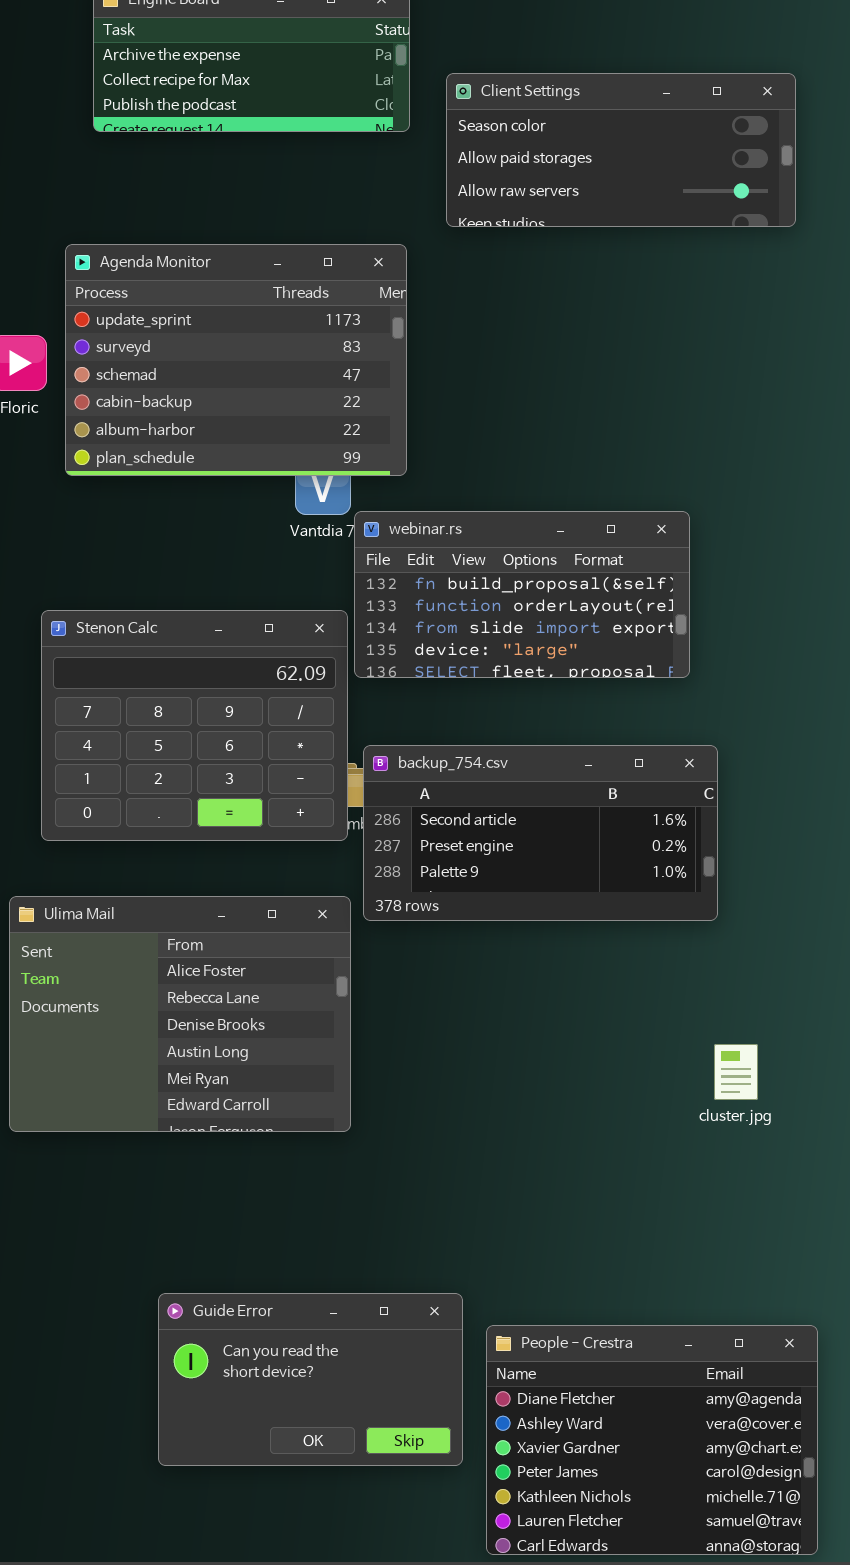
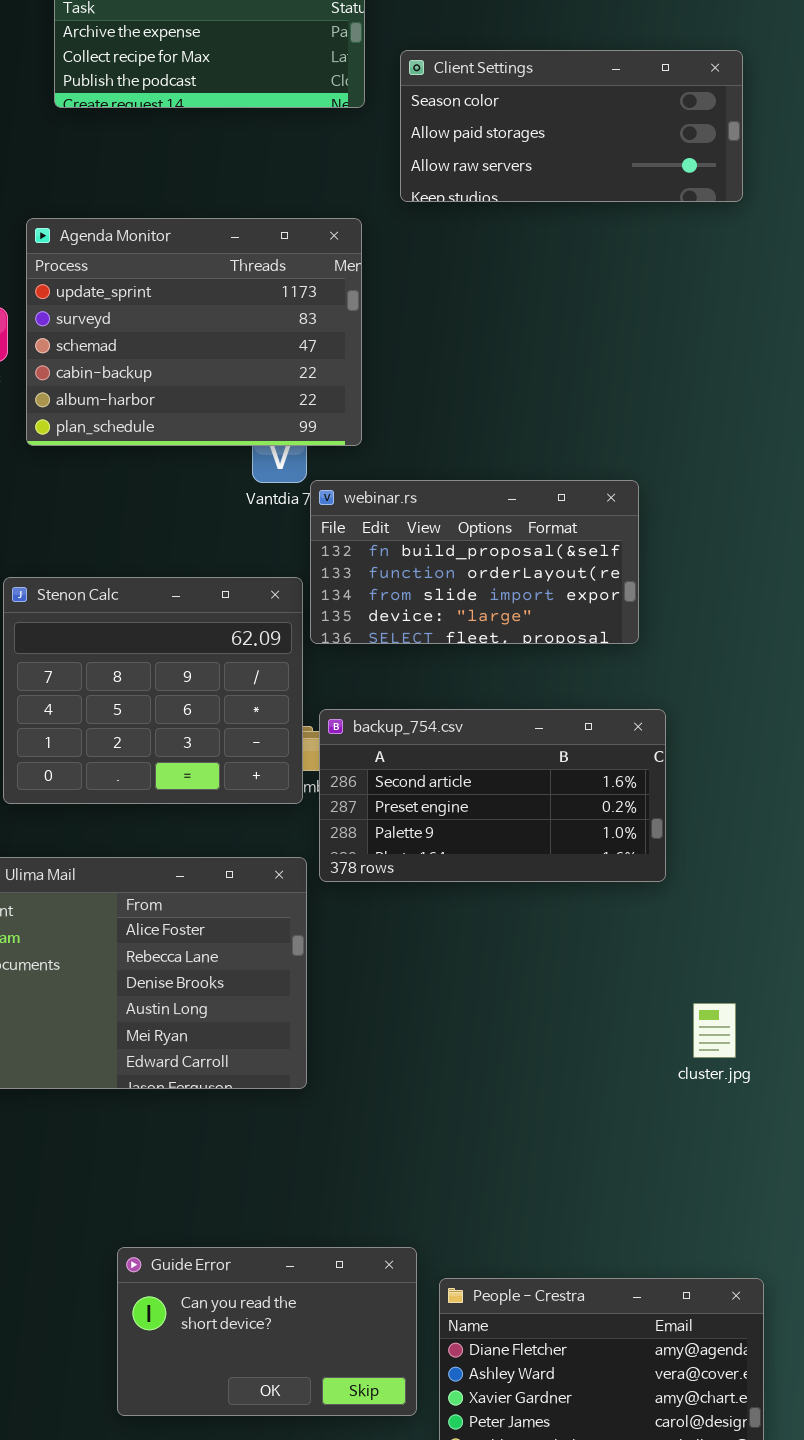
cluster.jpg: [714,1044,758,1100] -> [693,1003,736,1058], moved

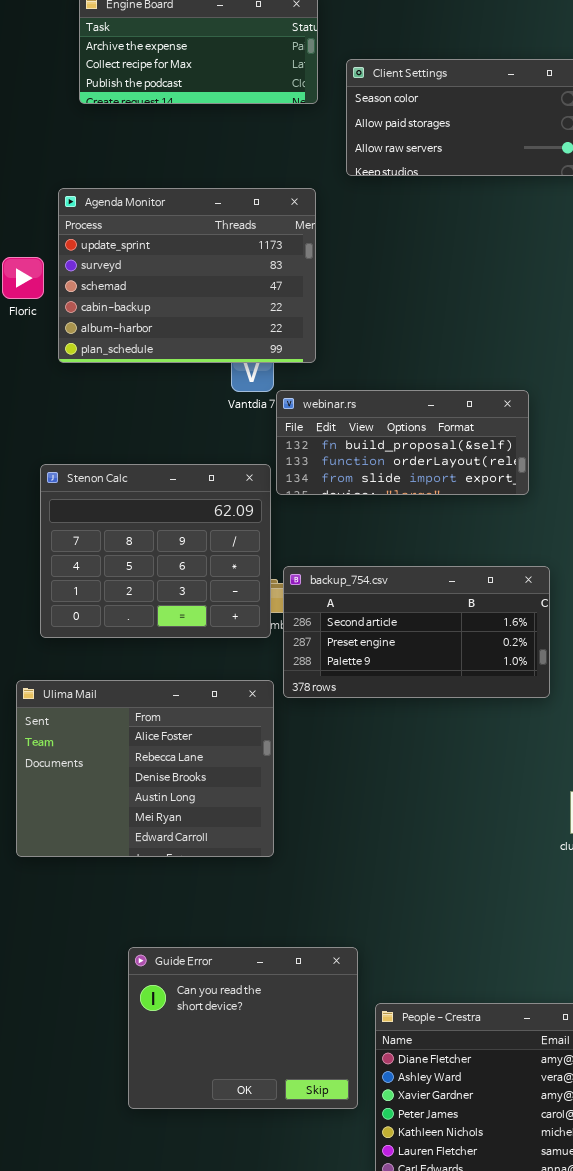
webinar.rs: [310,480,639,644] -> [276,390,529,495], resized
Guide Error: [117,1247,417,1416] -> [128,947,358,1109], resized

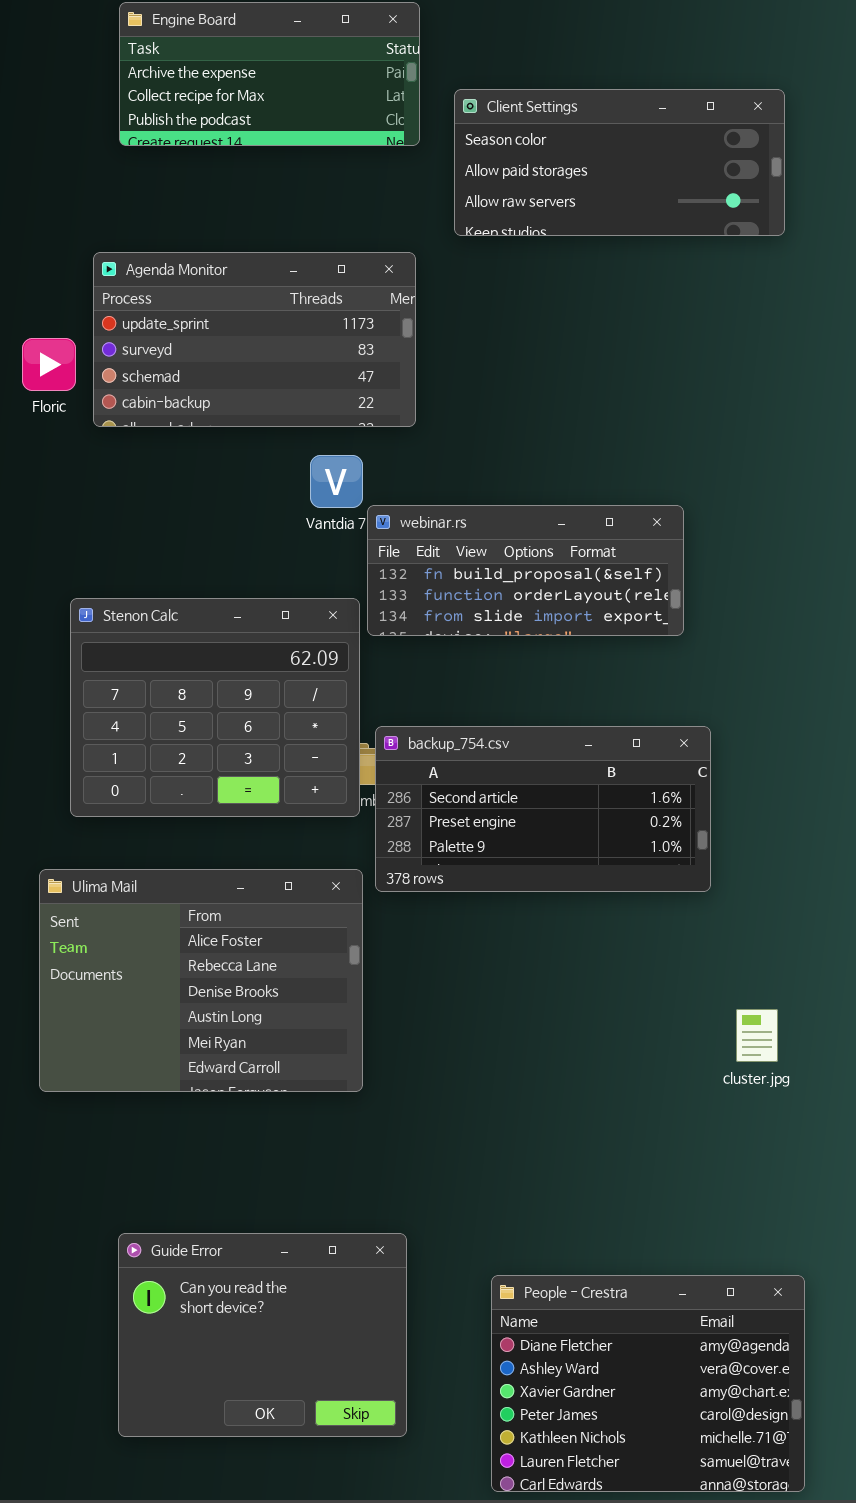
Agenda Monitor: [58,188,316,363] -> [93,252,416,427], resized
Guide Error: [128,947,358,1109] -> [118,1233,407,1437], moved

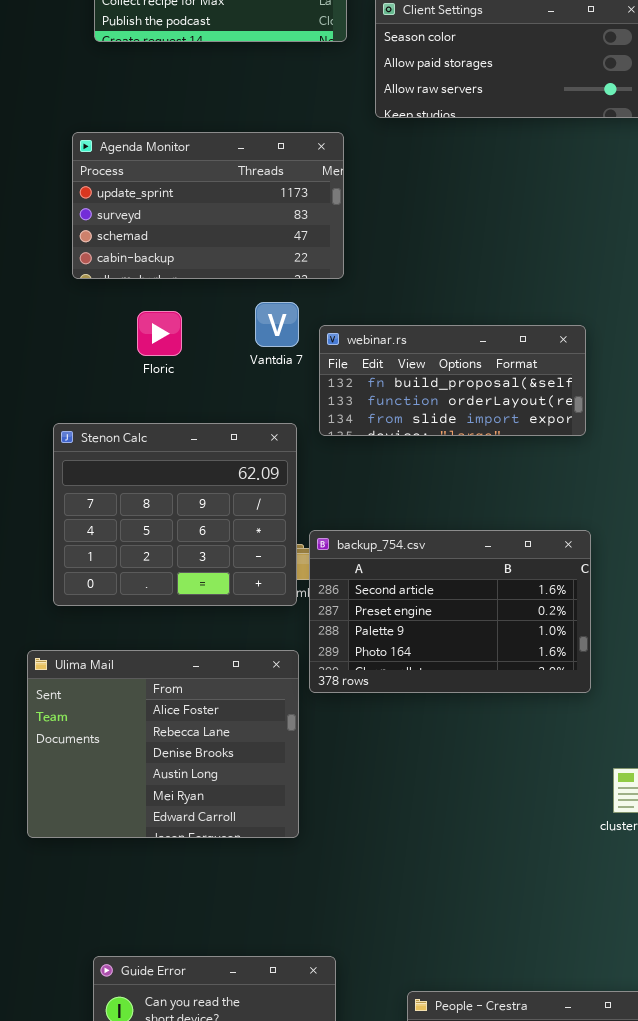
Floric: [22,338,76,391] -> [137,311,182,356], moved
webinar.rs: [367,505,684,636] -> [319,325,586,436], moved
backup_754.csv: [375,726,711,892] -> [309,530,591,693], resized

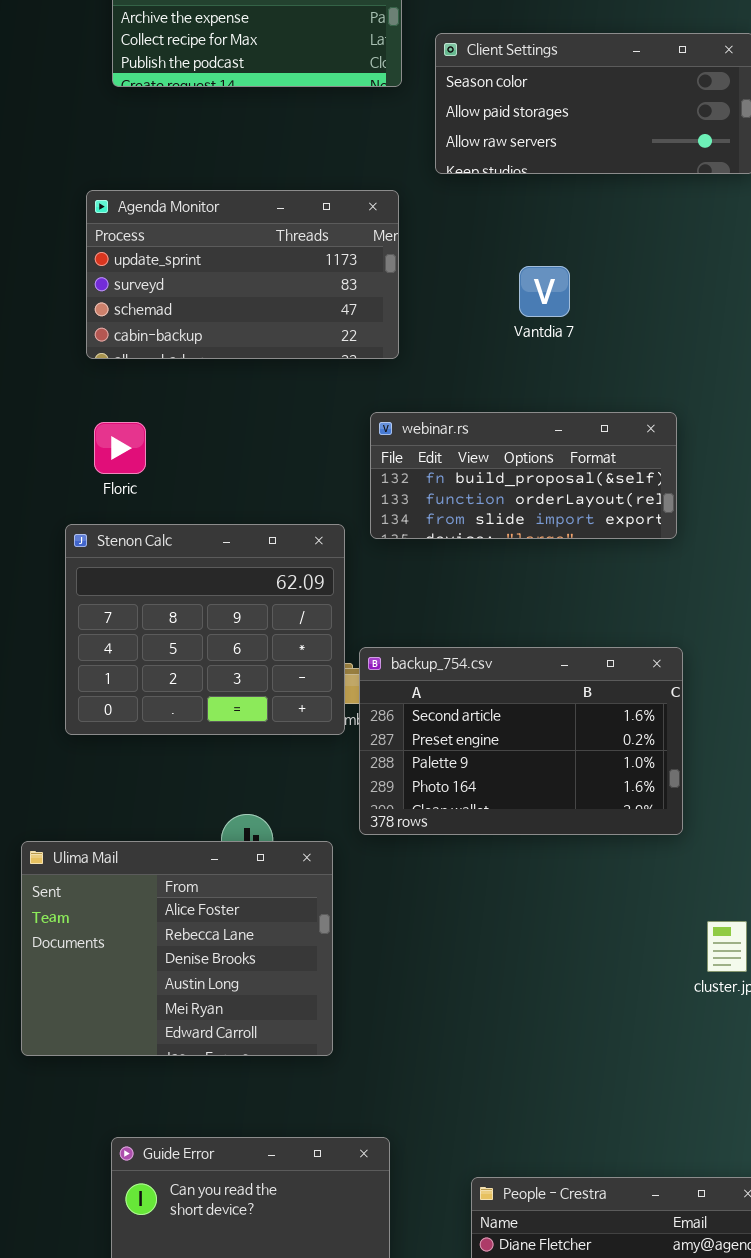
Vantdia 7: [255,302,299,347] -> [519,266,570,317], moved
Floric: [137,311,182,356] -> [94,422,146,474], moved
Ulima Mail: [27,650,299,838] -> [21,841,333,1056], moved

